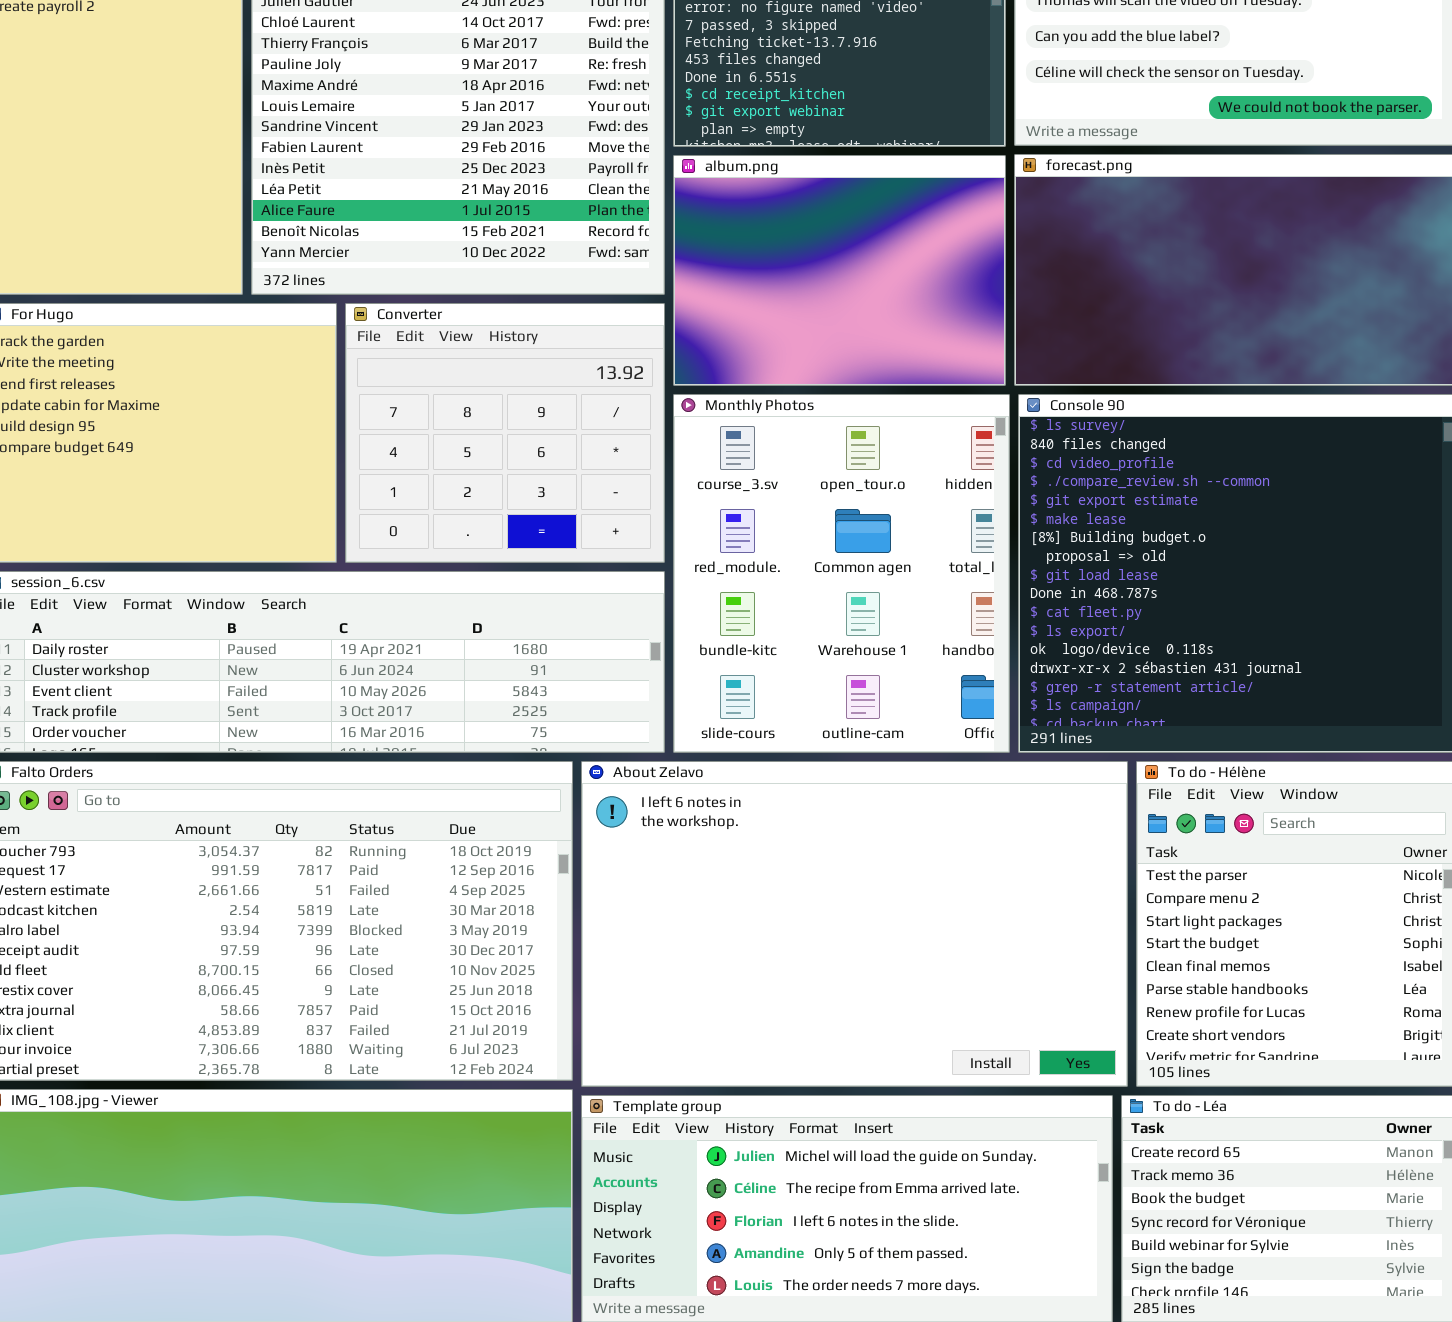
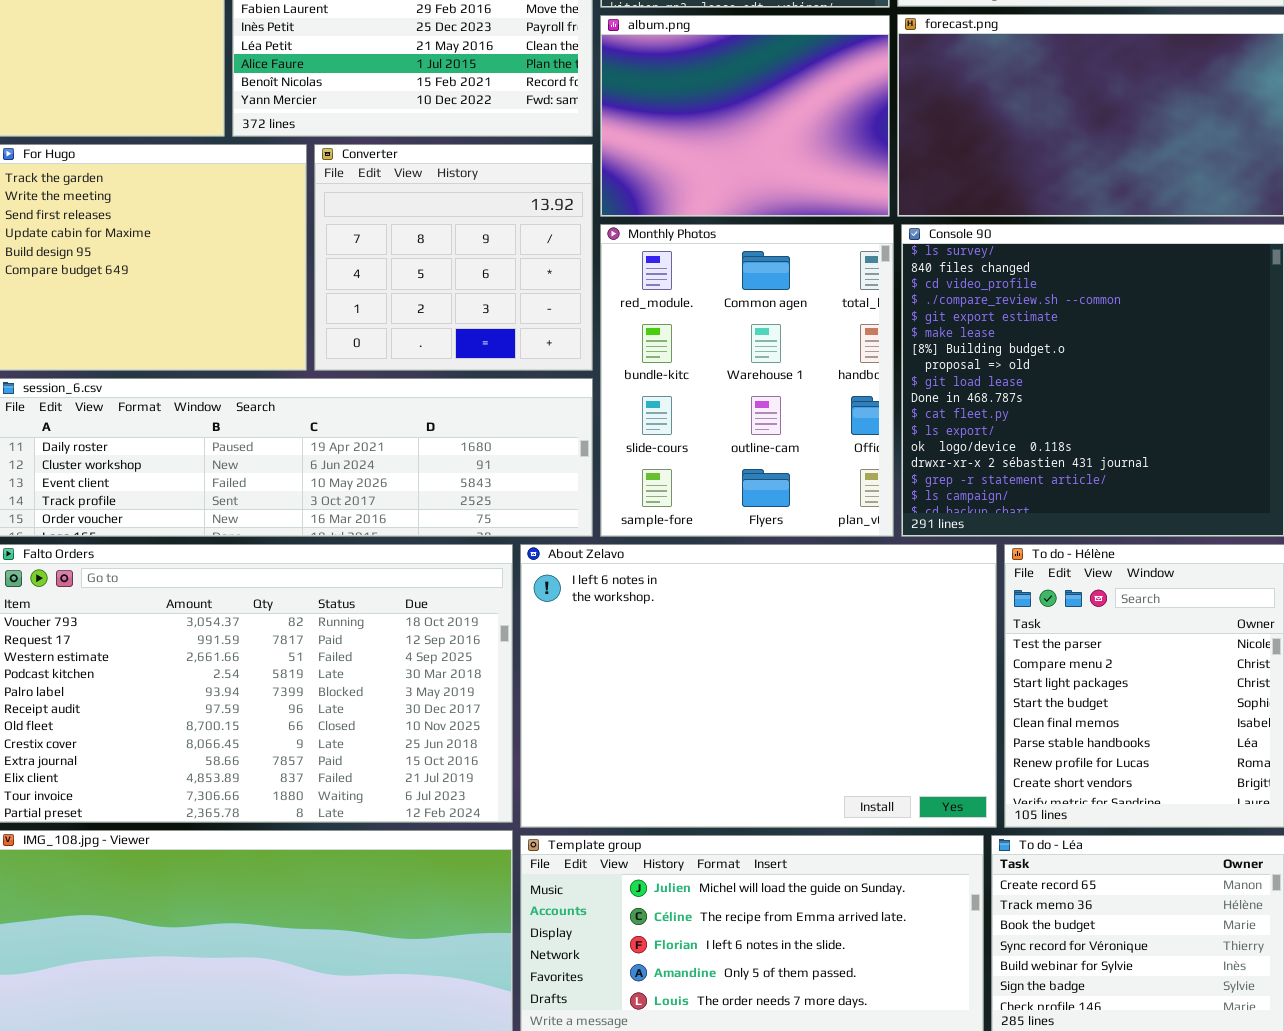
Monthly Photos: [673,394,1010,753] -> [600,224,894,537], scrolled down 1 row

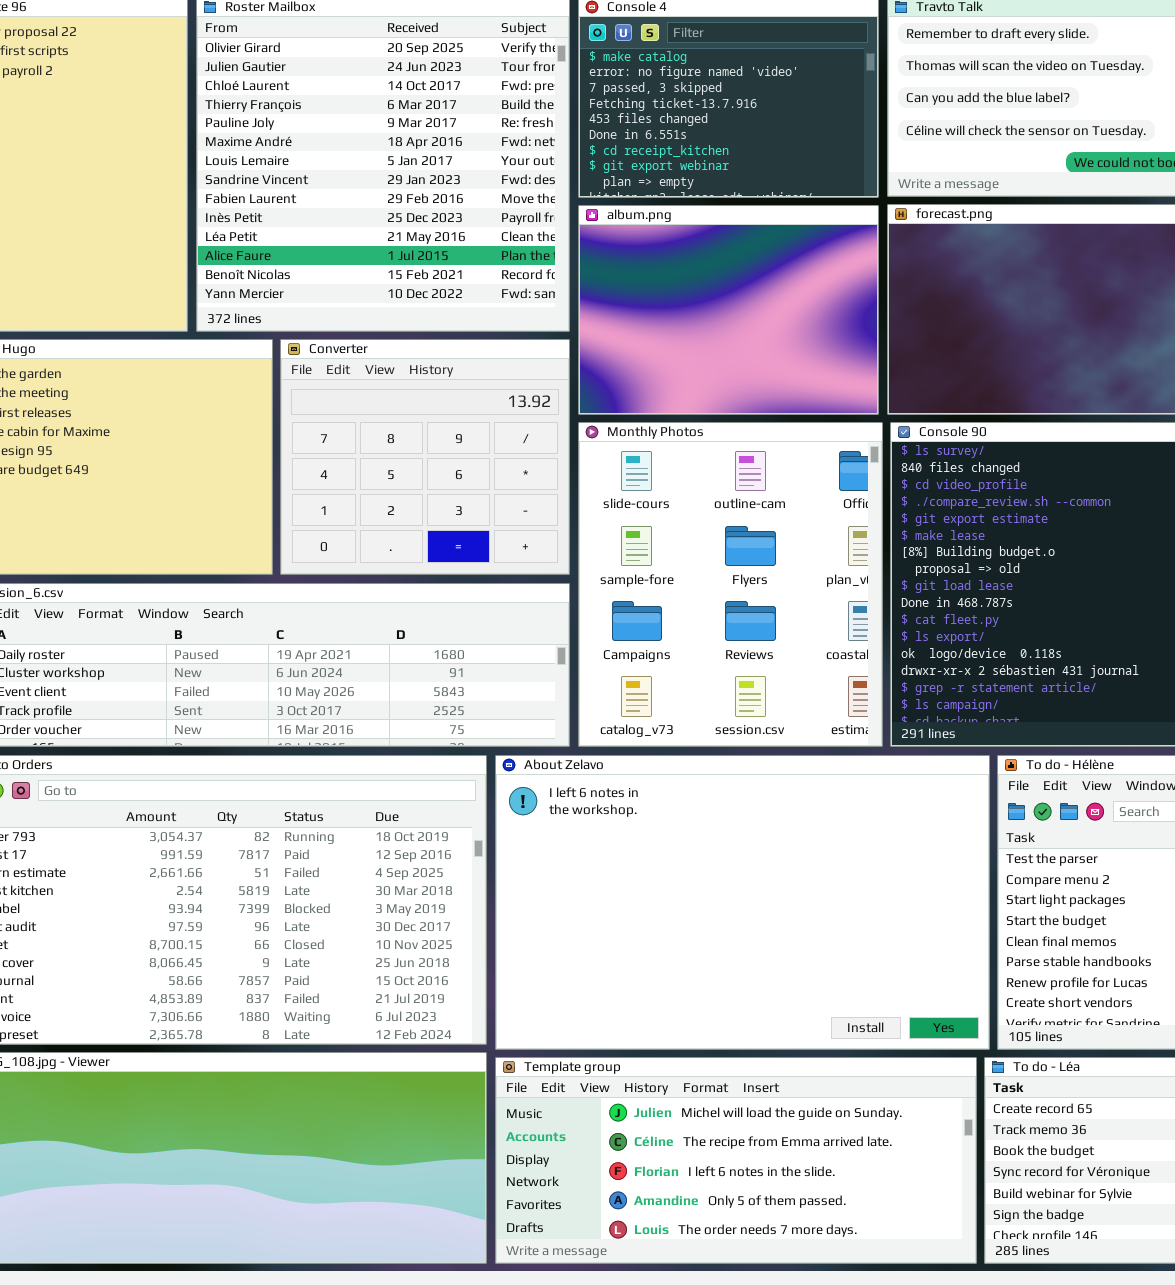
Monthly Photos: [600,224,894,537] -> [578,422,883,747], scrolled down 2 rows

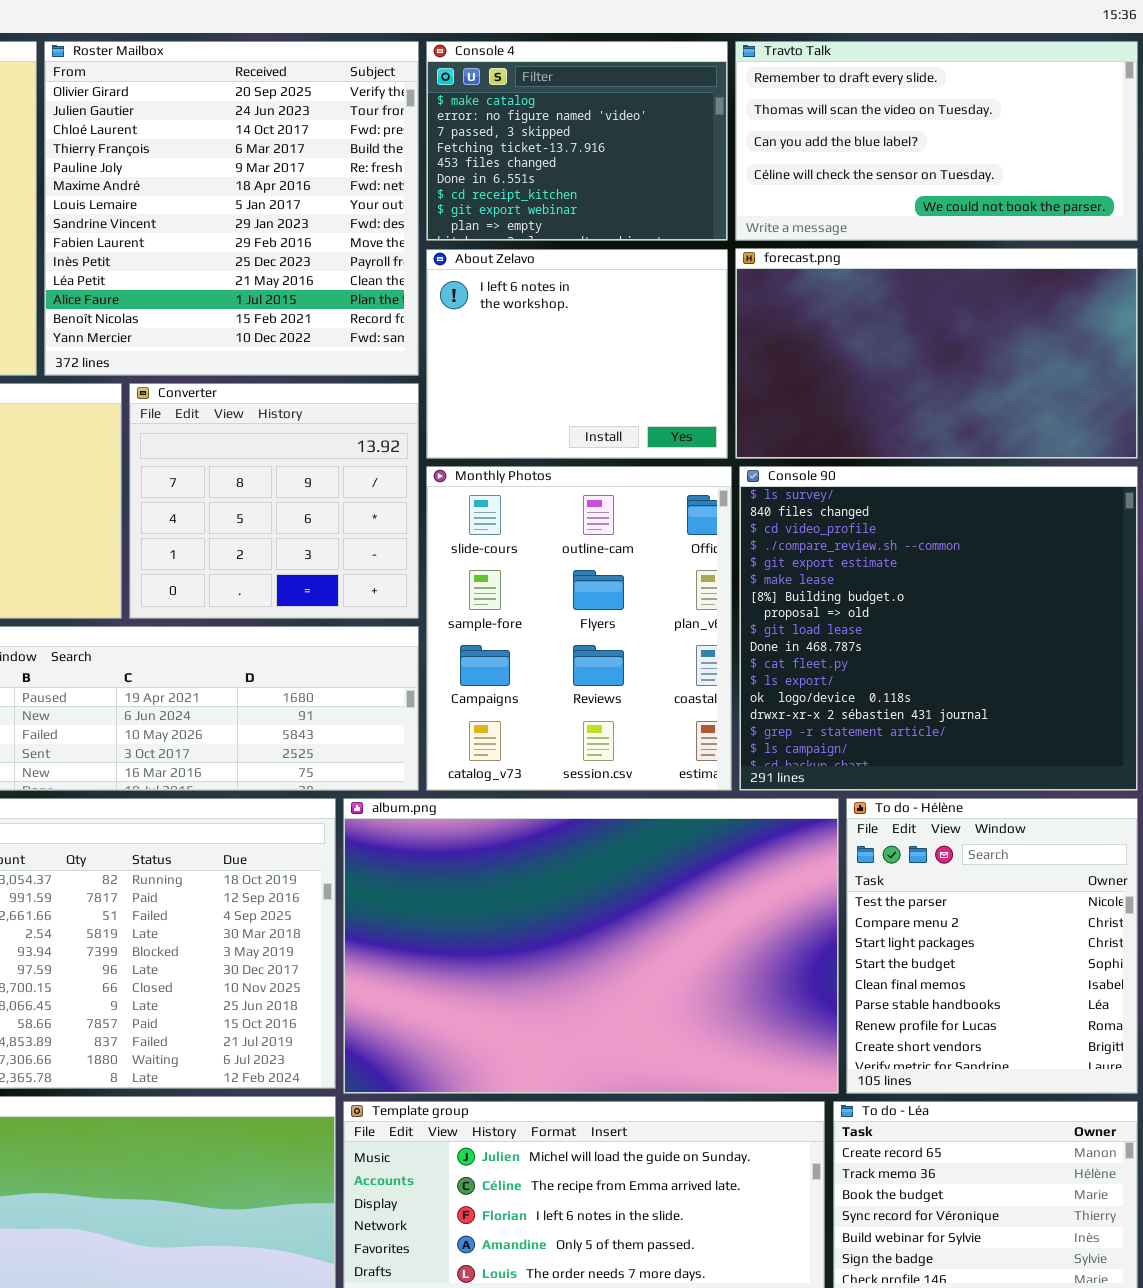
album.png: [578,205,879,415] -> [343,798,839,1094], moved, resized
About Zelavo: [495,755,990,1050] -> [426,249,728,459], moved, resized

